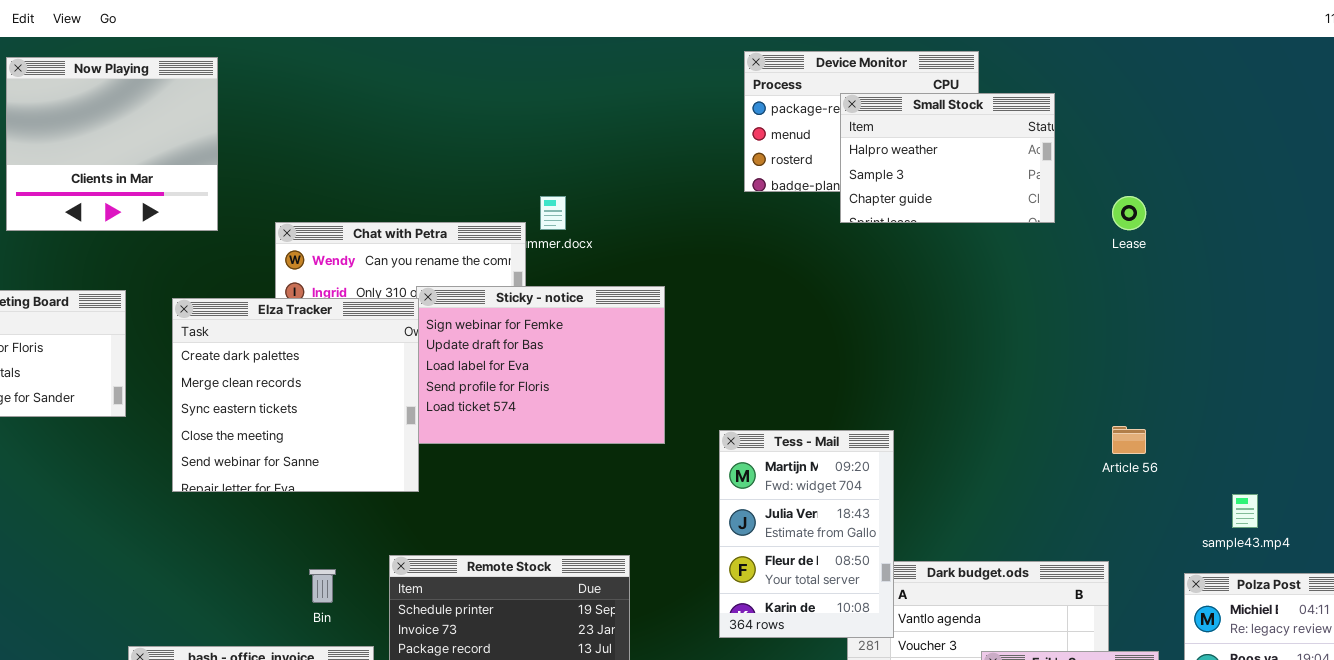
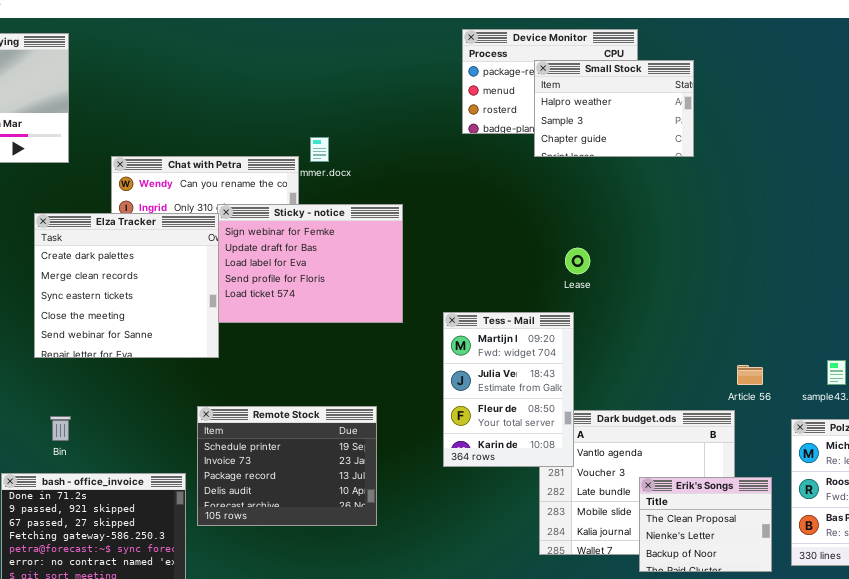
Lease: [1112,196,1146,230] -> [565,248,590,274], moved
Article 56: [1112,426,1146,454] -> [737,365,763,385], moved
Bin: [309,569,336,603] -> [50,416,71,441], moved

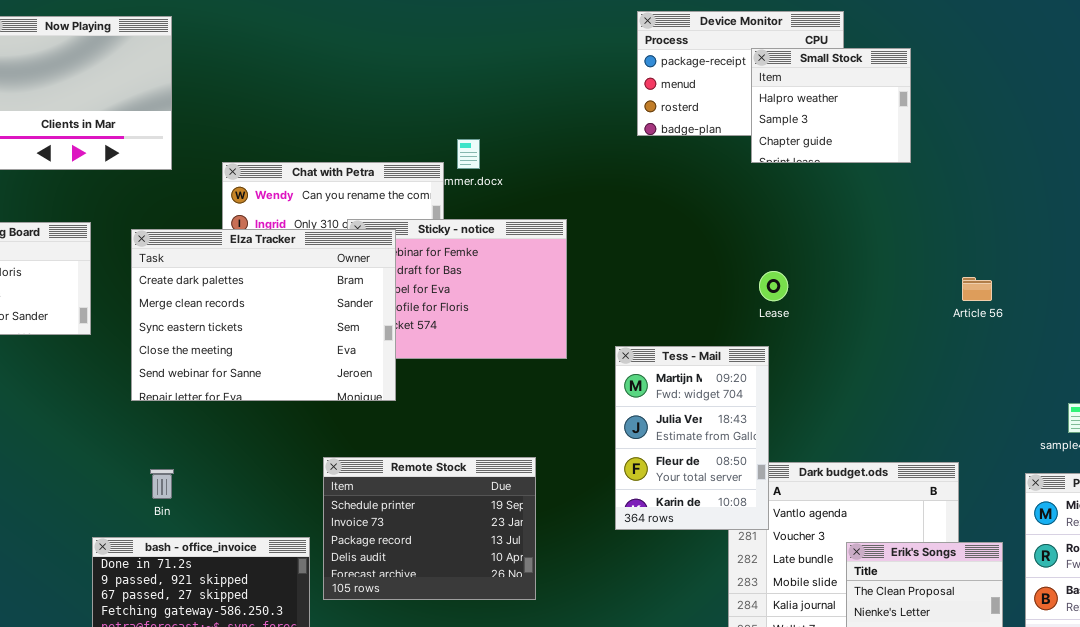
Small Stock: [534,60,694,157] -> [751,48,911,163], resized
Elza Tracker: [34,213,219,358] -> [131,229,396,401], resized
Article 56: [737,365,763,385] -> [962,277,992,301], moved

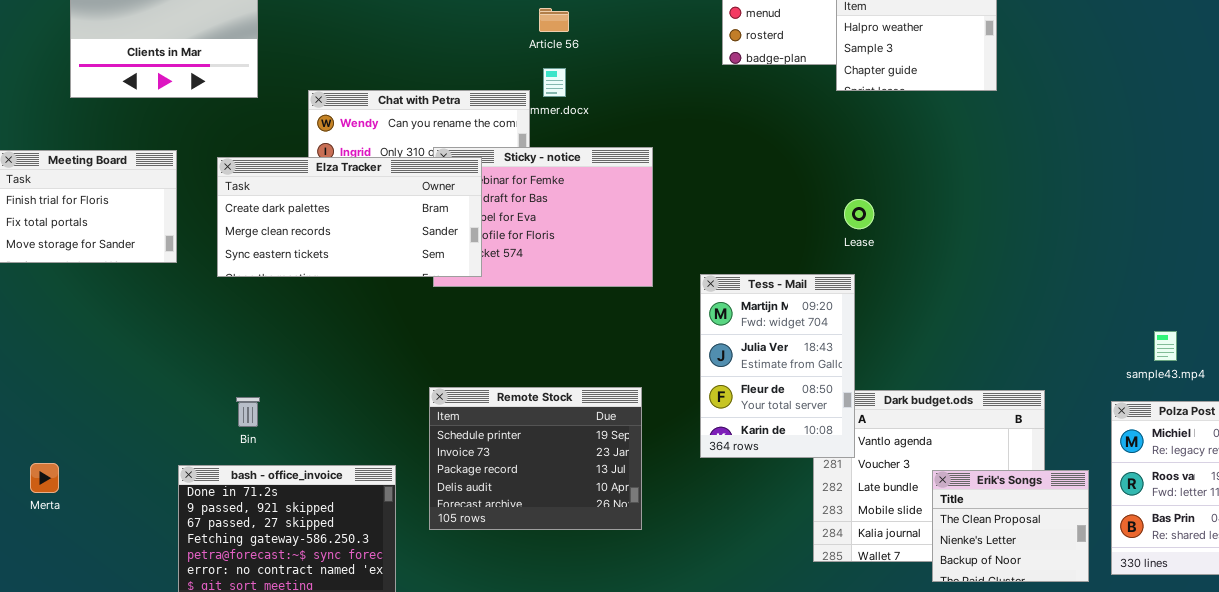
Elza Tracker: [131,229,396,401] -> [217,157,482,277], resized
Article 56: [962,277,992,301] -> [539,8,569,32], moved
Remote Stock: [323,457,536,600] -> [429,387,642,530], moved

